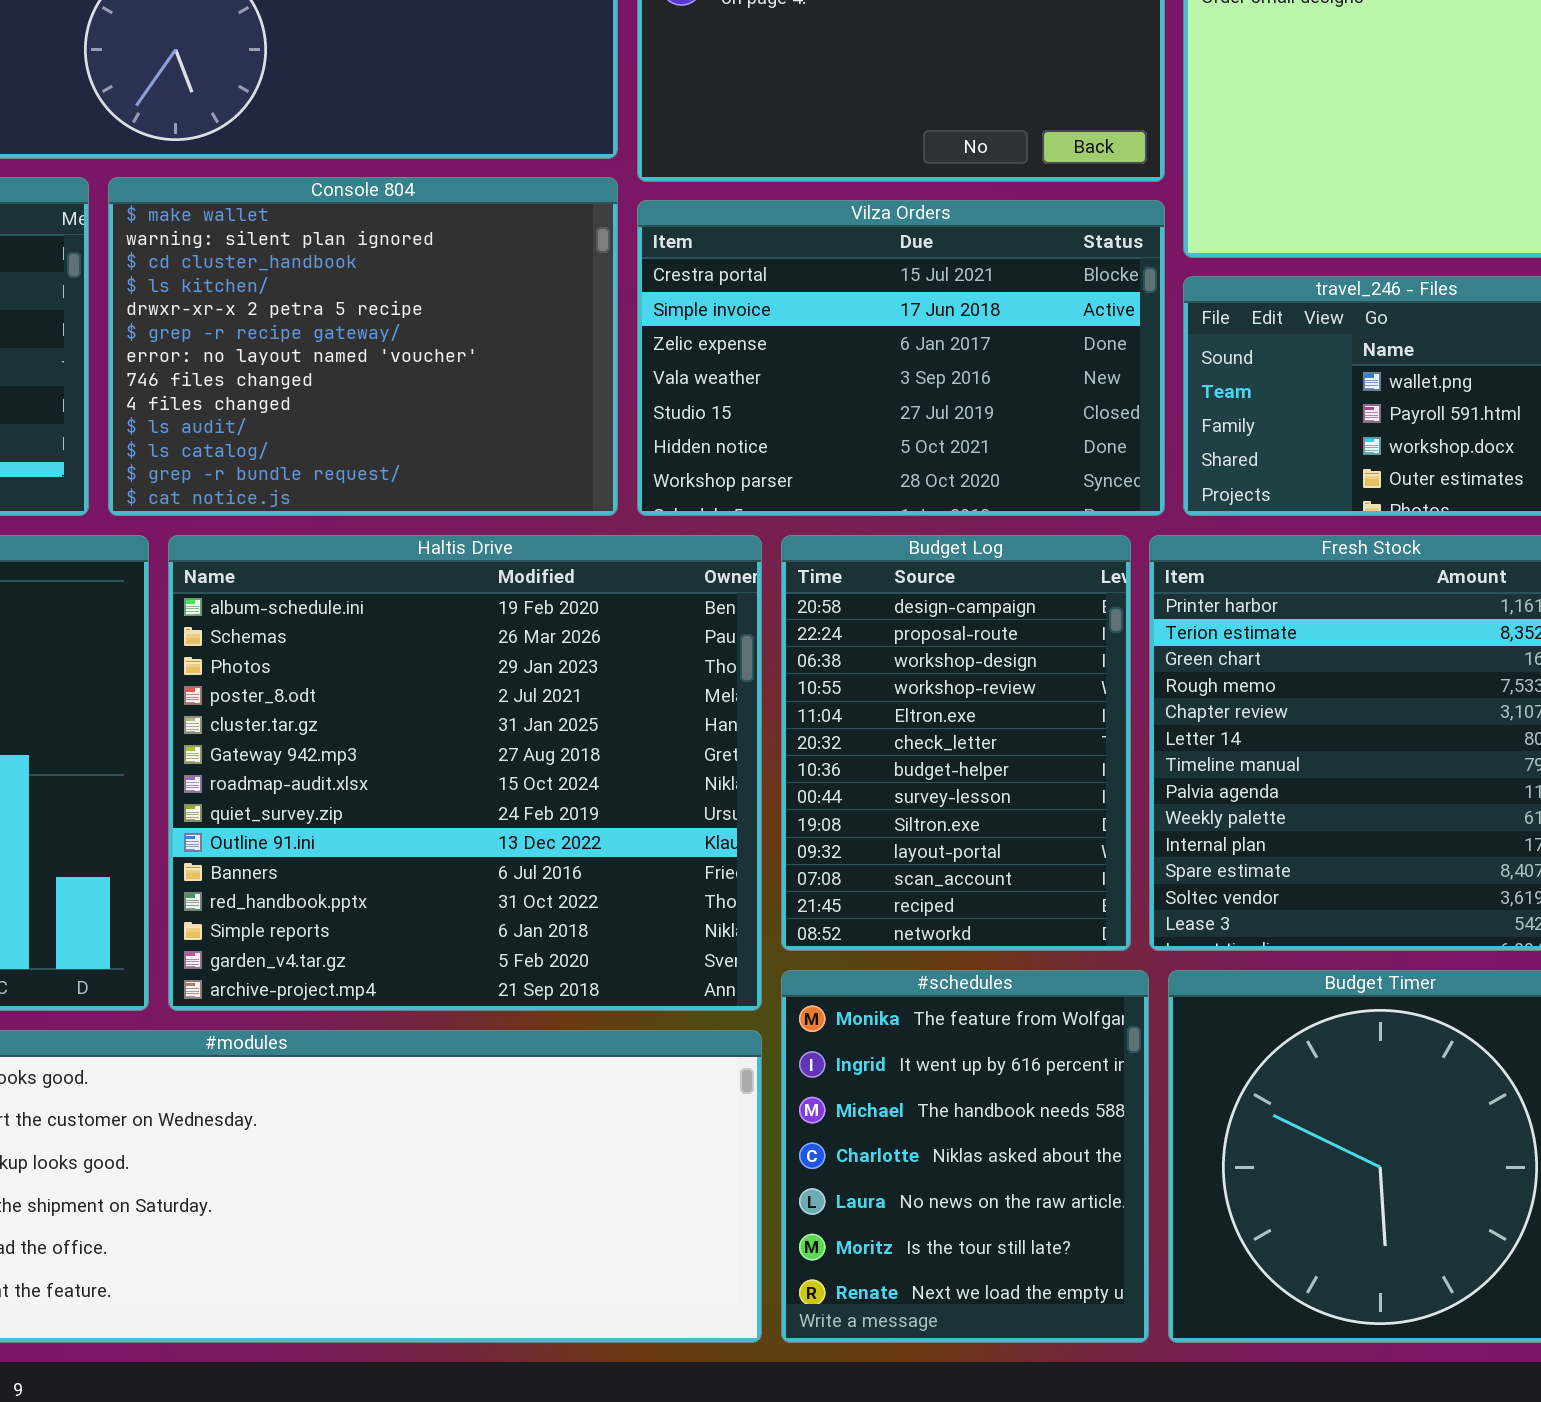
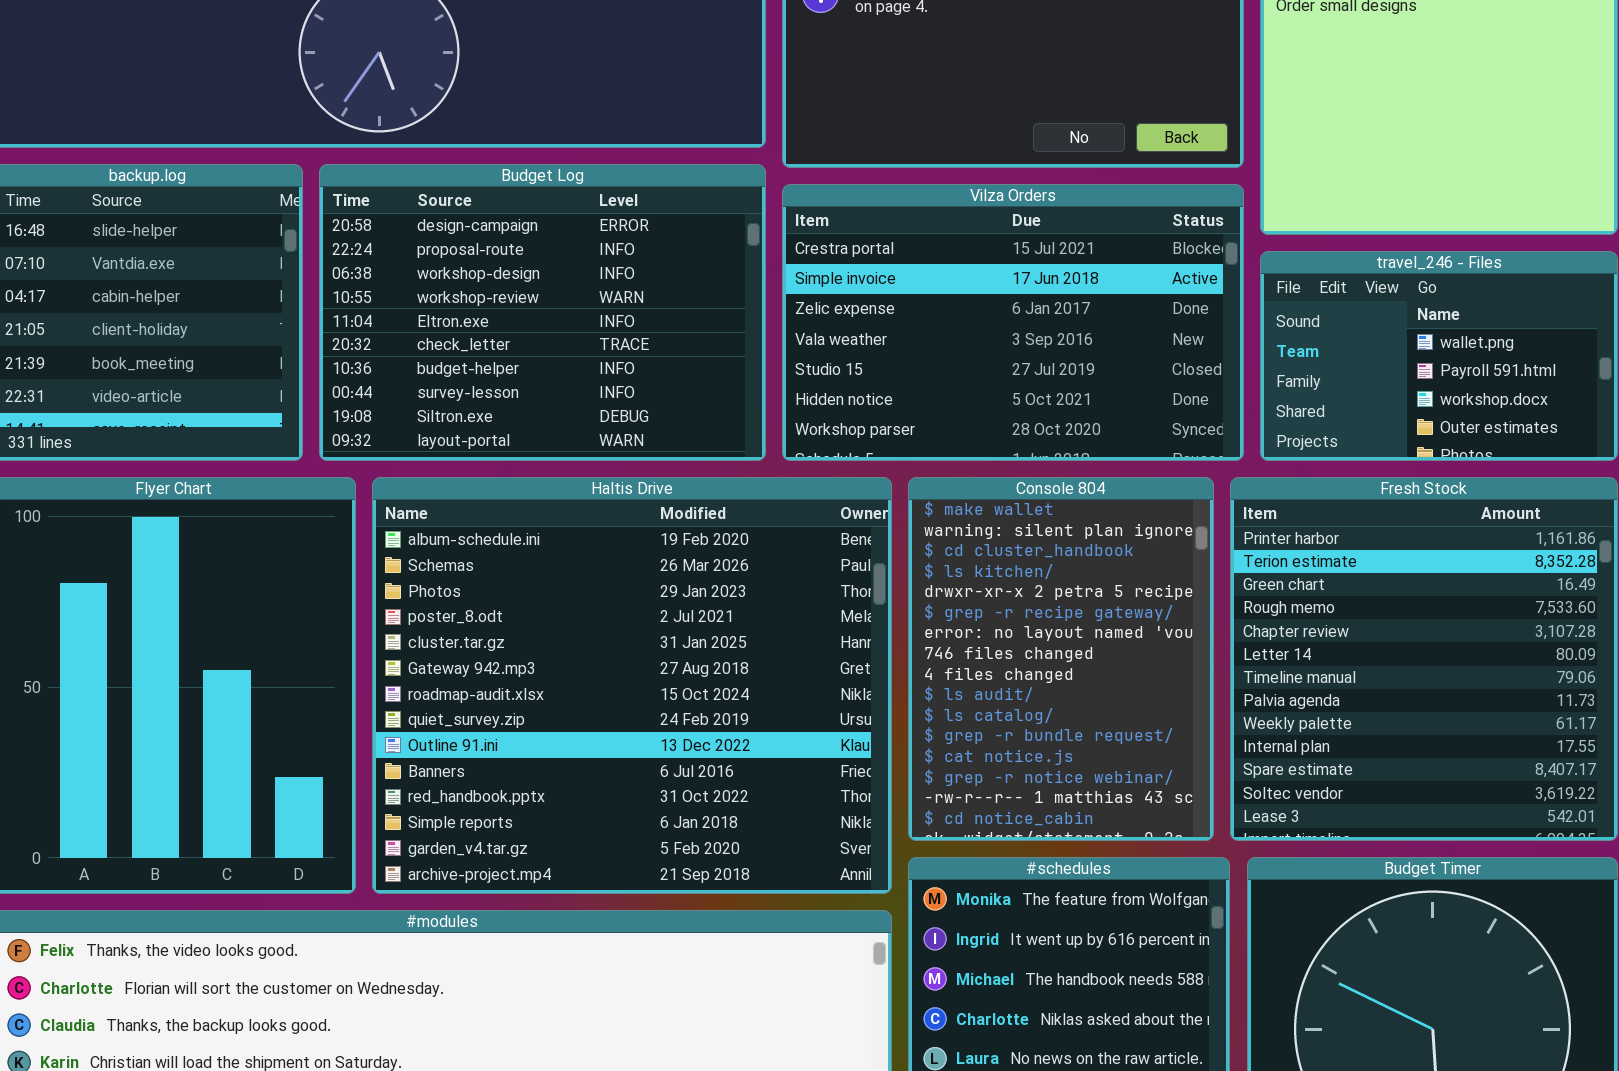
Console 804: [108,177,618,516] -> [908,477,1214,841], moved, resized
Budget Log: [781,535,1131,951] -> [319,164,766,461], moved, resized

